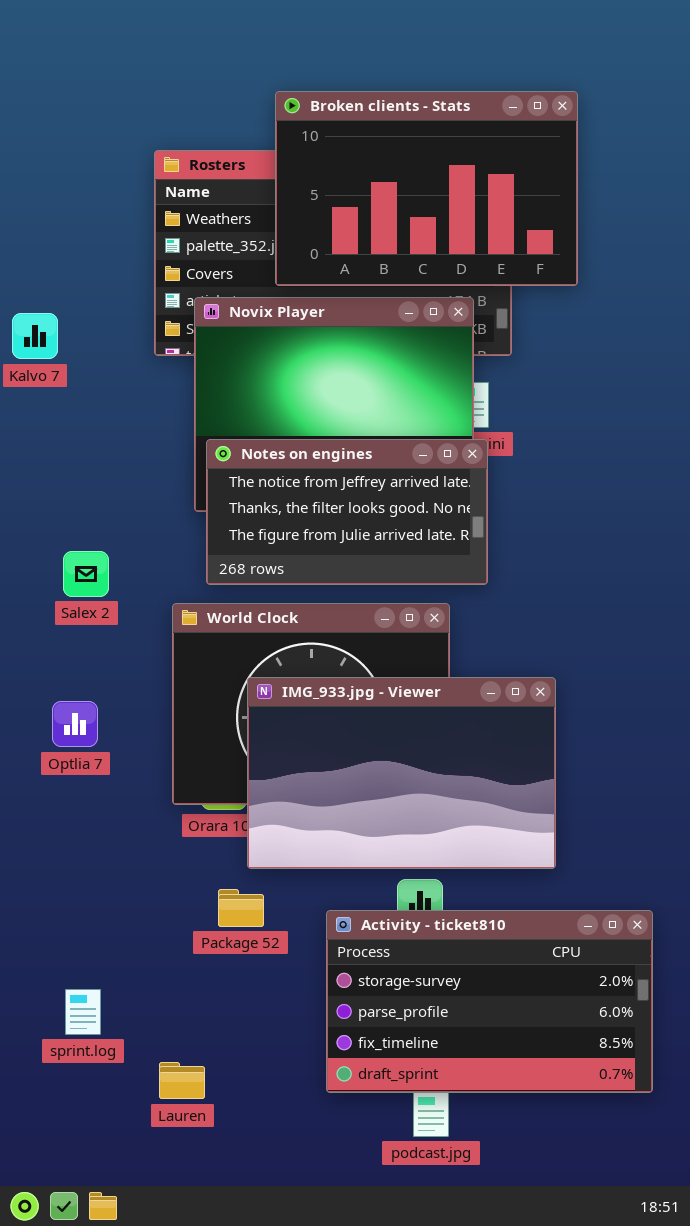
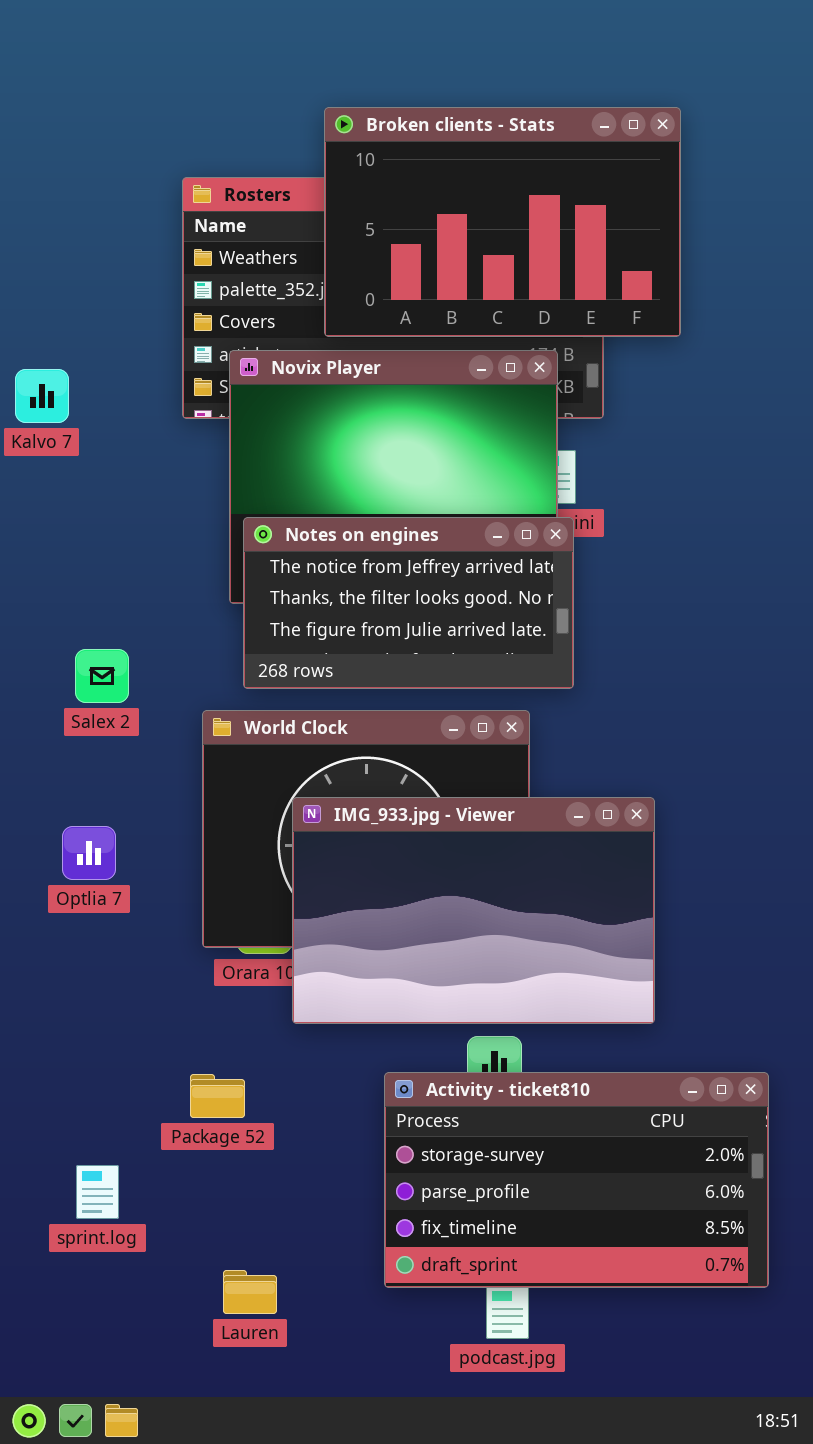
Package 52: [218,889,264,927] -> [190,1074,245,1118], moved
Lauren: [159,1062,205,1099] -> [223,1270,277,1314], moved

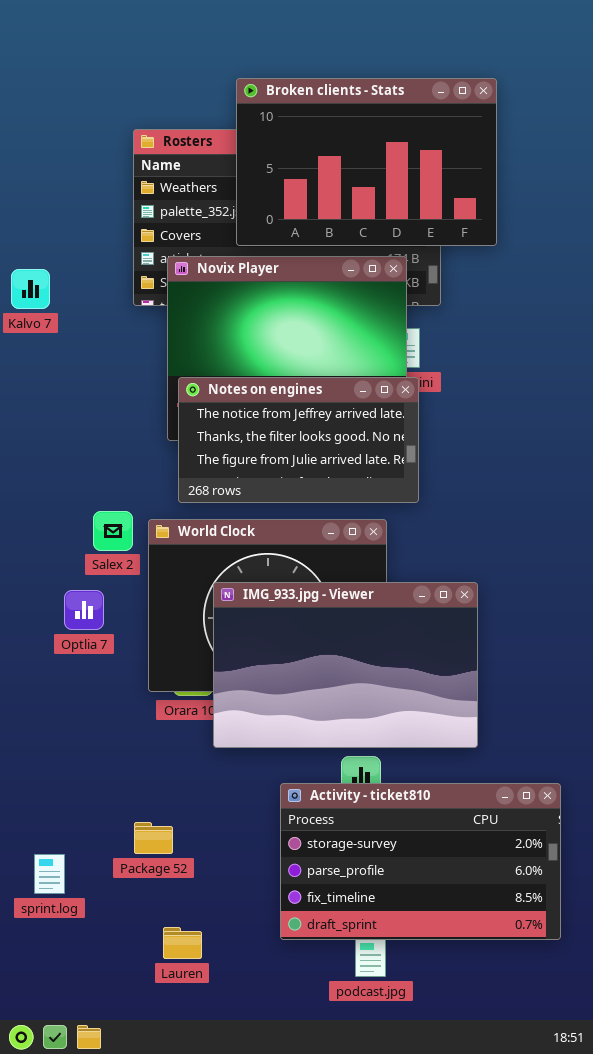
Salex 2: [75,649,129,703] -> [93,511,133,551], moved
Optlia 7: [62,826,116,880] -> [64,590,104,630], moved
Package 52: [190,1074,245,1118] -> [134,822,173,854], moved
sprint.log: [76,1165,119,1219] -> [34,854,65,894], moved

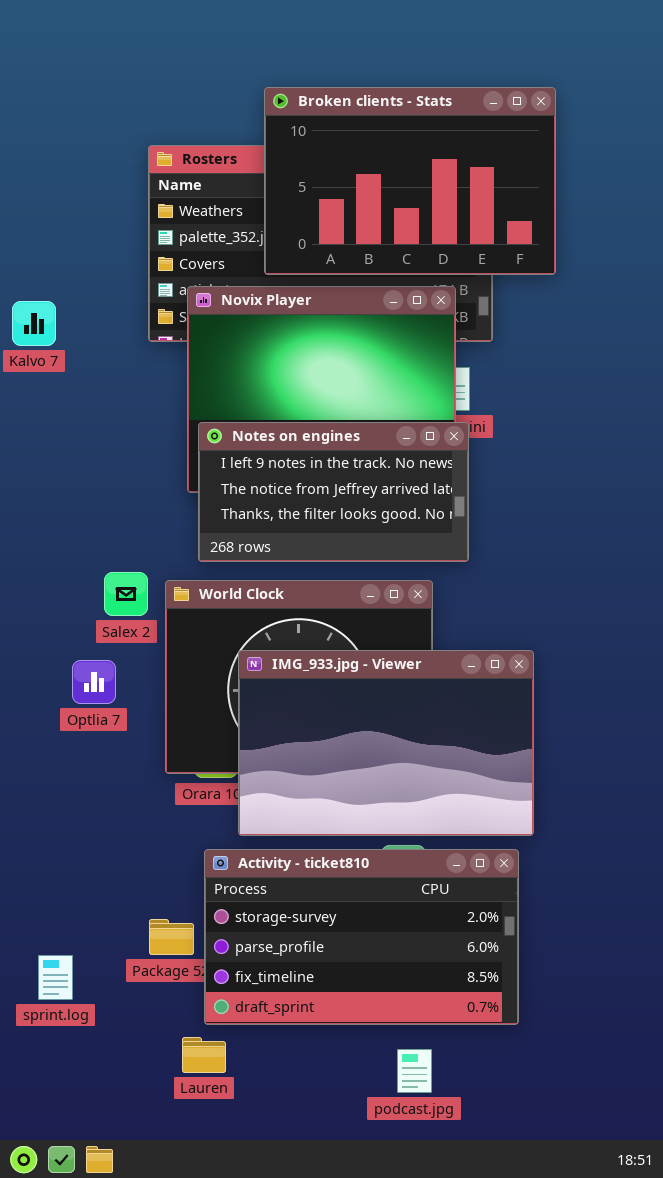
Notes on engines: [178,377,419,503] -> [198,422,469,562], scrolled up 1 row
Activity - ticket810: [280,783,561,940] -> [204,849,519,1025], moved

